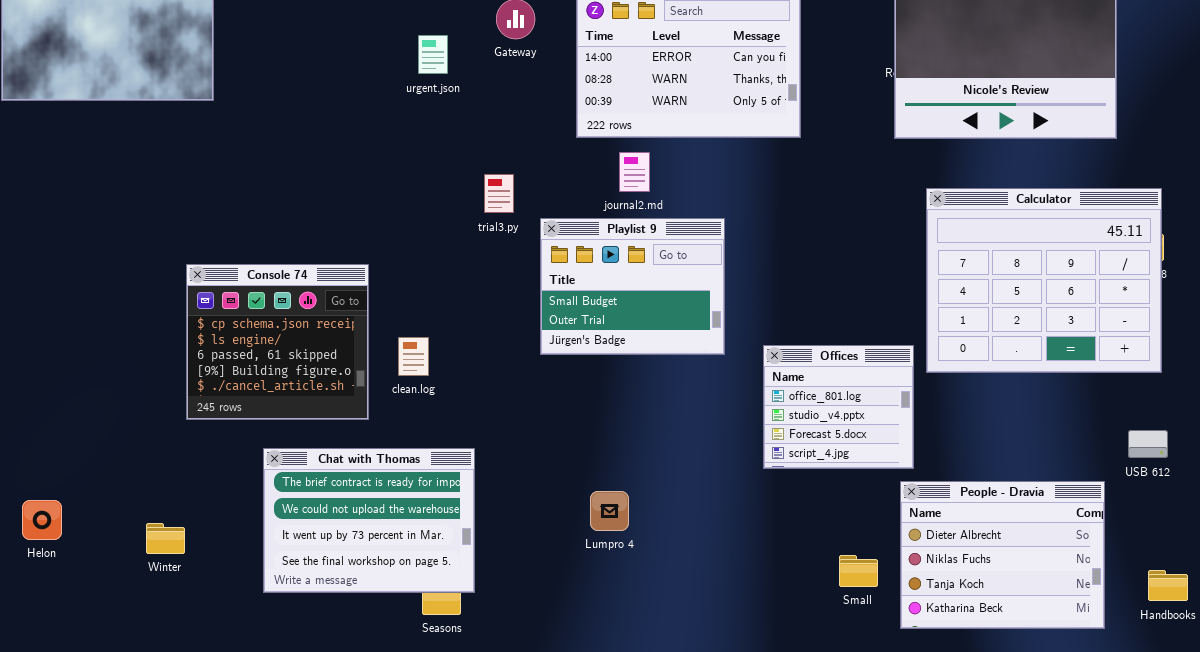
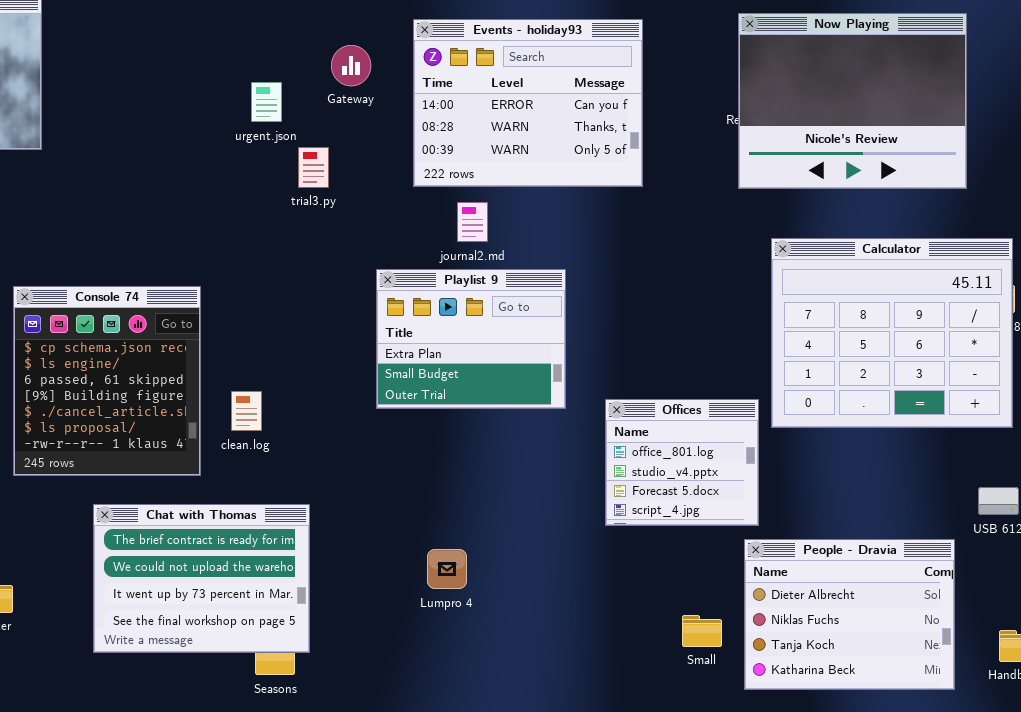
trial3.py: [484,174,514,213] -> [298,147,329,188], moved
Playlist 9: [540,218,725,355] -> [376,269,566,409], scrolled up 1 row
Console 74: [186,264,369,420] -> [13,286,201,476], resized

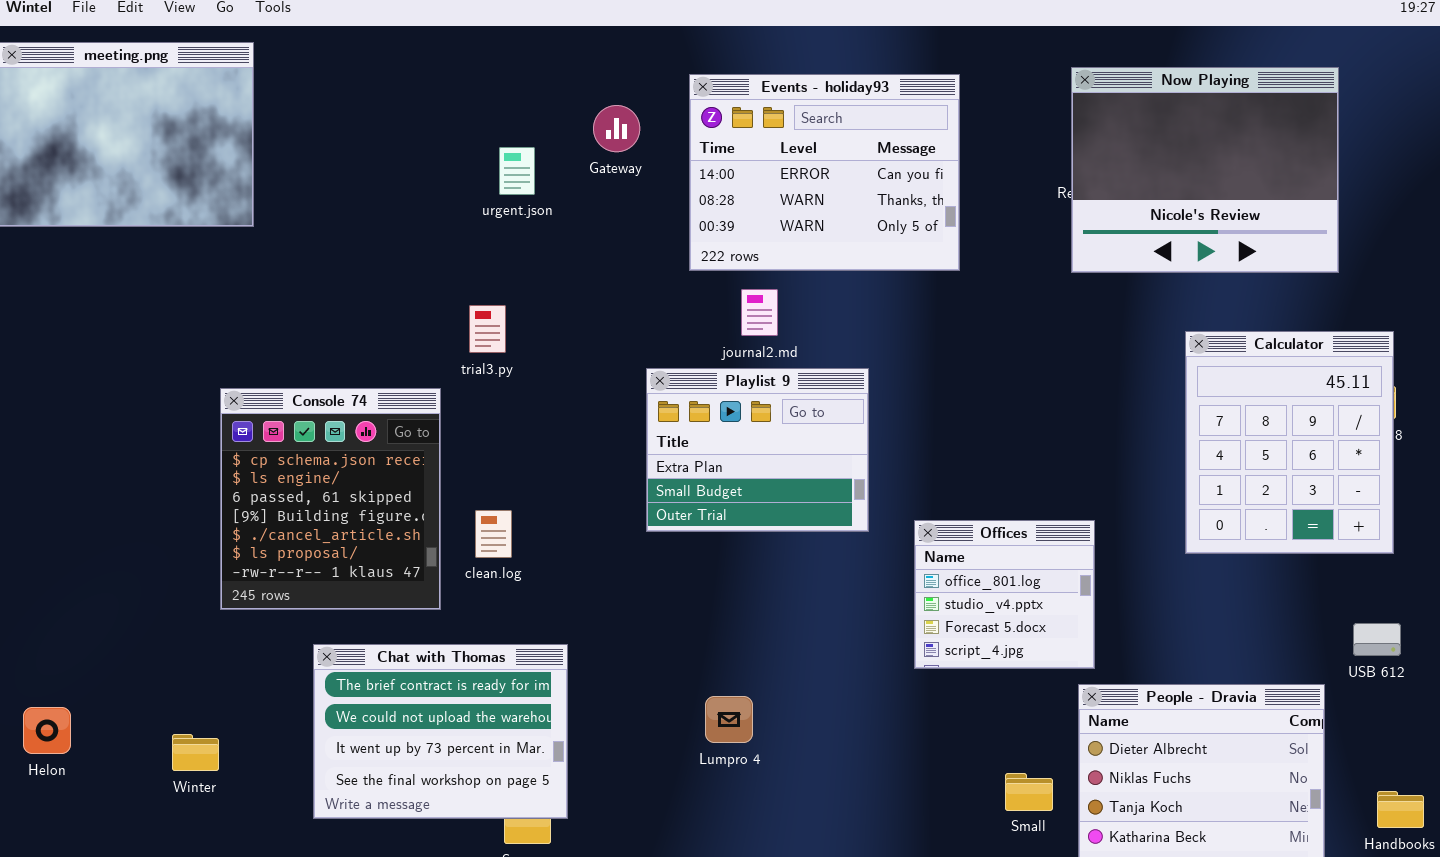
trial3.py: [298,147,329,188] -> [469,305,506,353], moved
Calculator: [771,238,1013,428] -> [1185,331,1394,554], resized

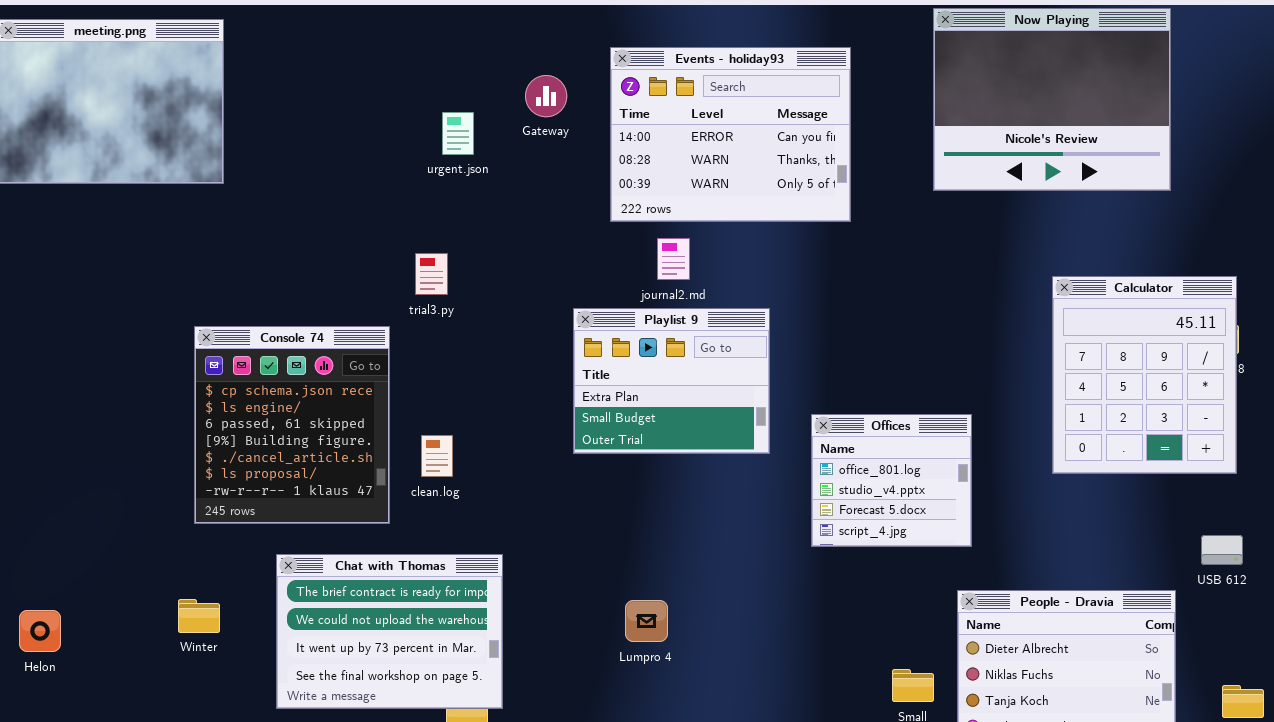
Now Playing: [1071,67,1339,273] -> [933,8,1171,191], moved
Offices: [914,520,1095,669] -> [811,414,972,547], moved
Winter: [172,734,219,771] -> [178,599,220,633], moved

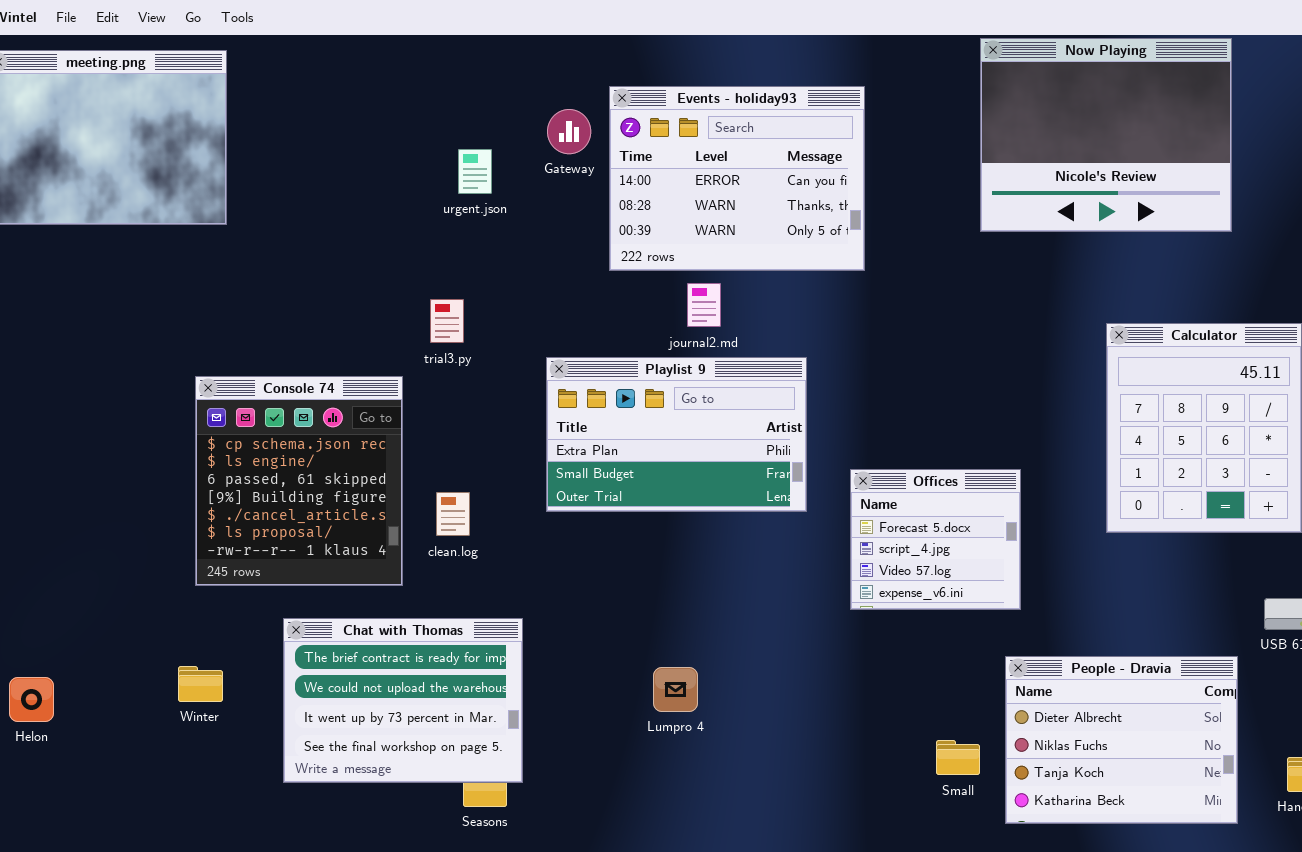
Events - holiday93: [610,47,851,222] -> [609,86,865,271], moved
Playlist 9: [573,308,770,454] -> [546,357,807,512], resized
Offices: [811,414,972,547] -> [850,469,1021,610], scrolled down 2 rows

